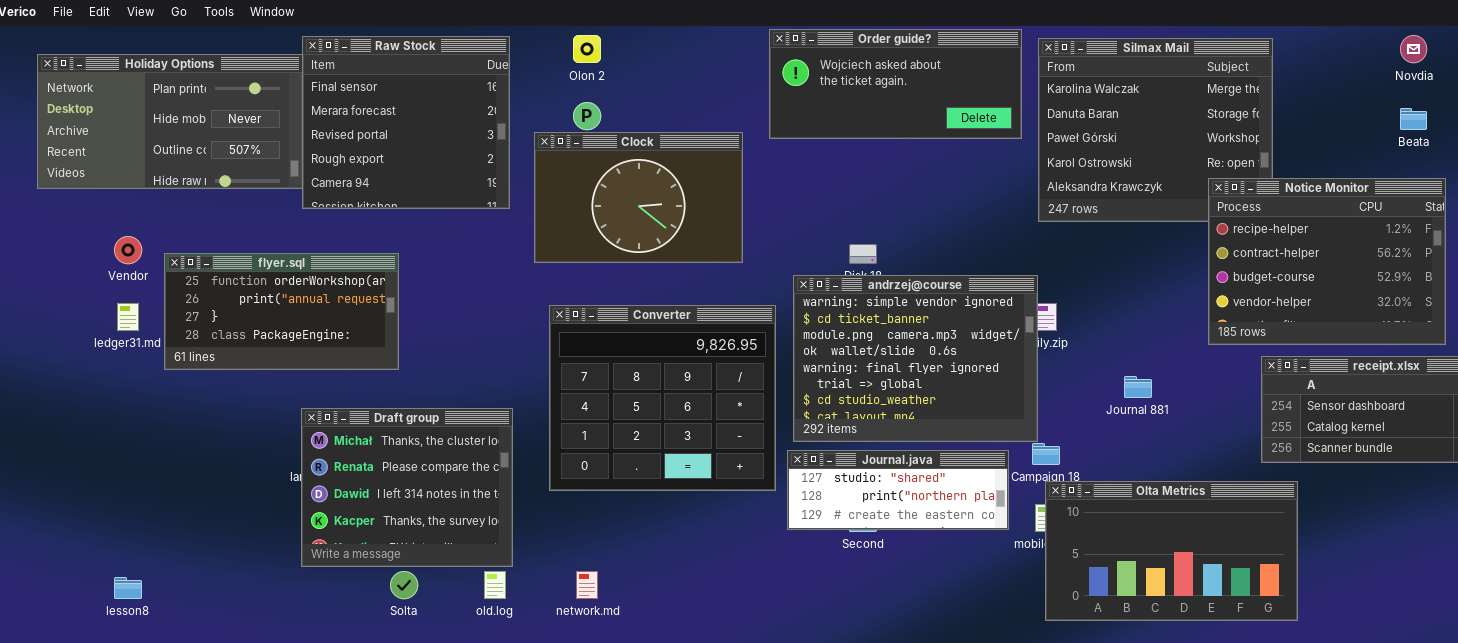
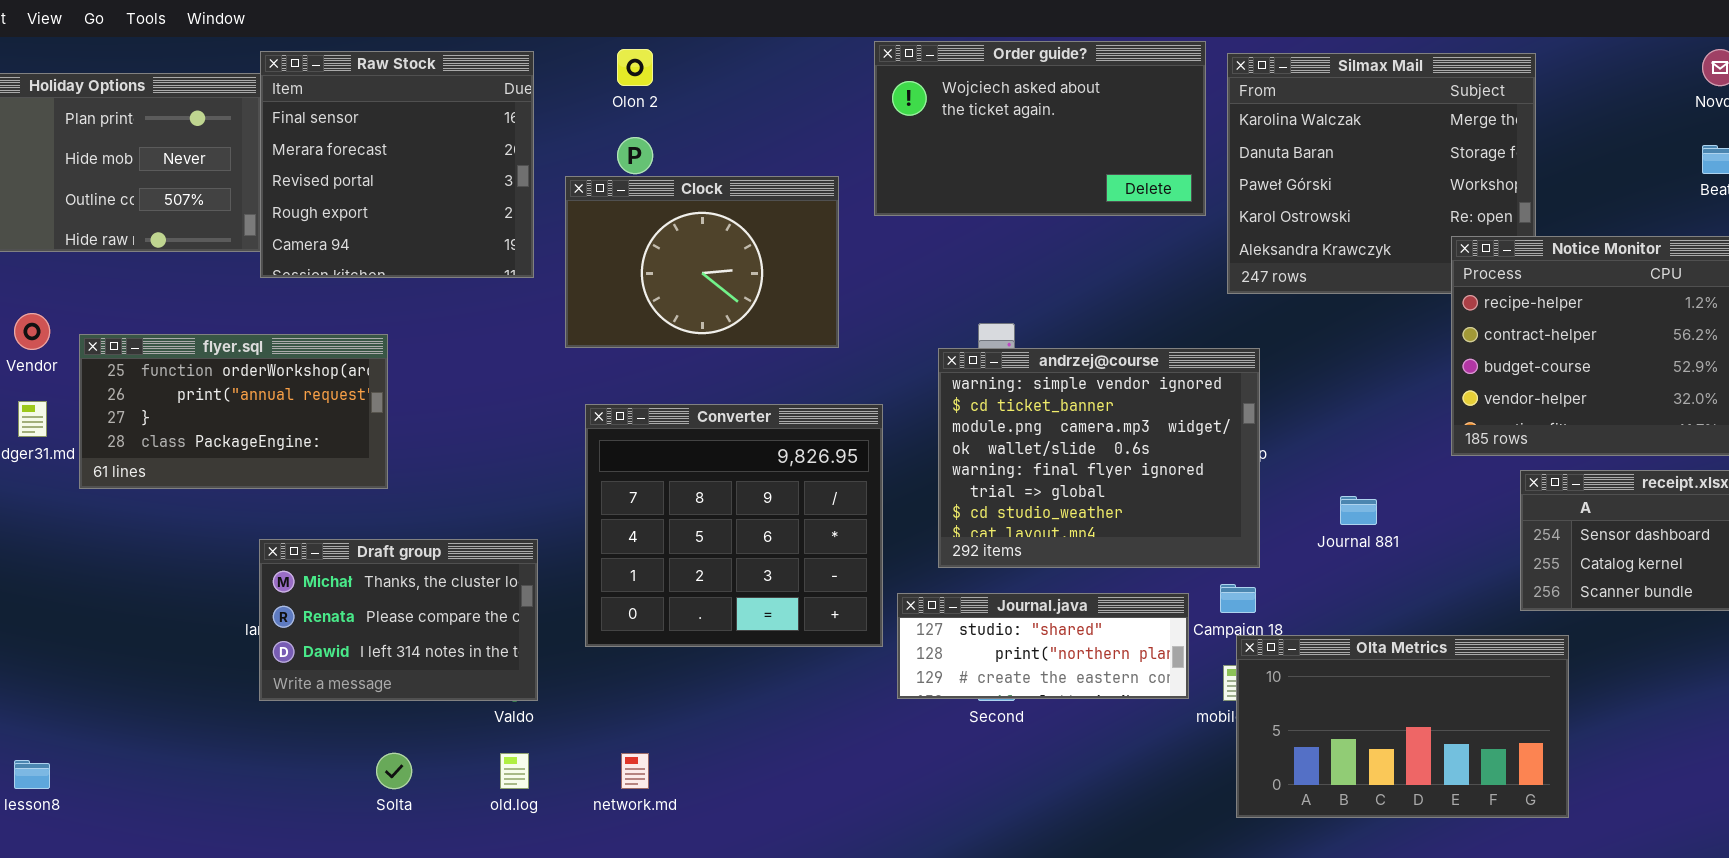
Order guide?: [769,29,1022,139] -> [874,41,1206,216], resized
andrzej@course: [793,275,1038,442] -> [938,348,1260,568], moved
Draft group: [301,408,513,567] -> [259,539,538,701], resized

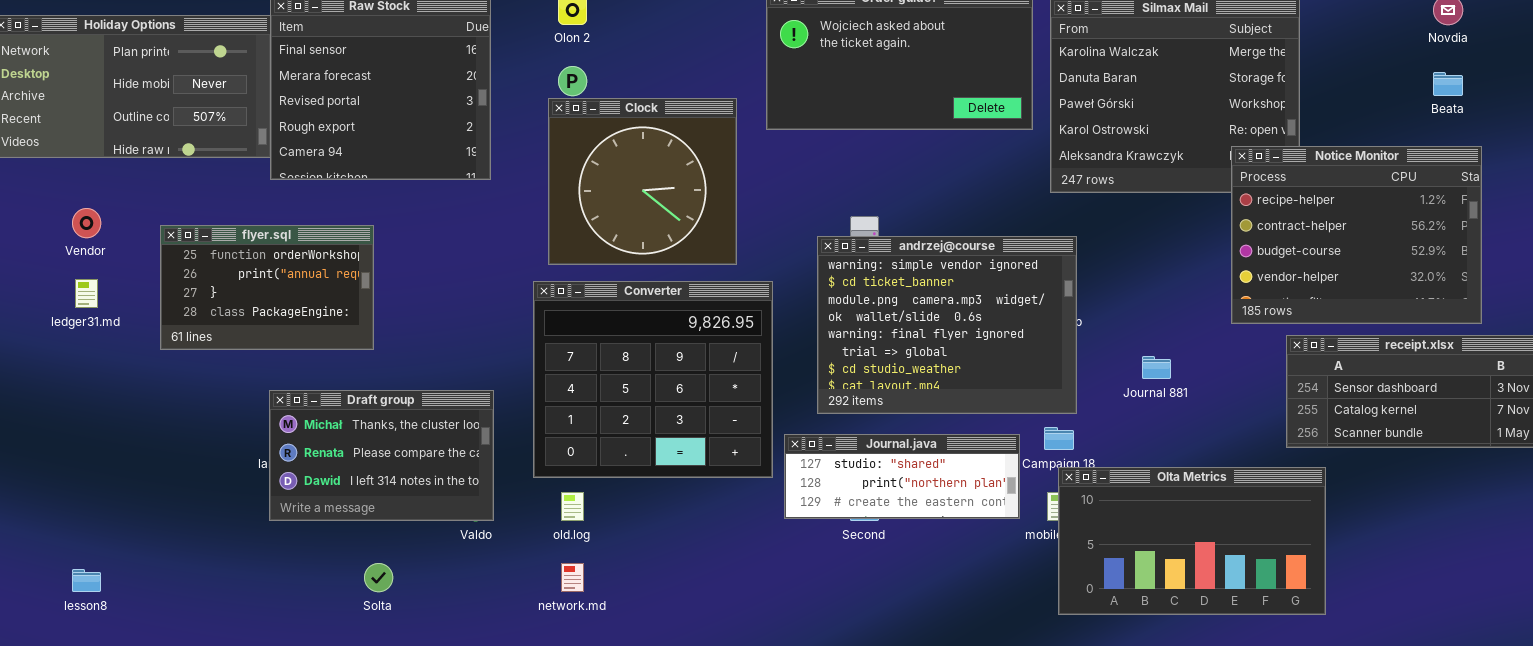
Clock: [565,176,839,348] -> [548,98,737,265], resized
flyer.sql: [79,334,388,489] -> [160,225,374,350], resized
old.log: [500,753,529,789] -> [561,492,584,521], moved

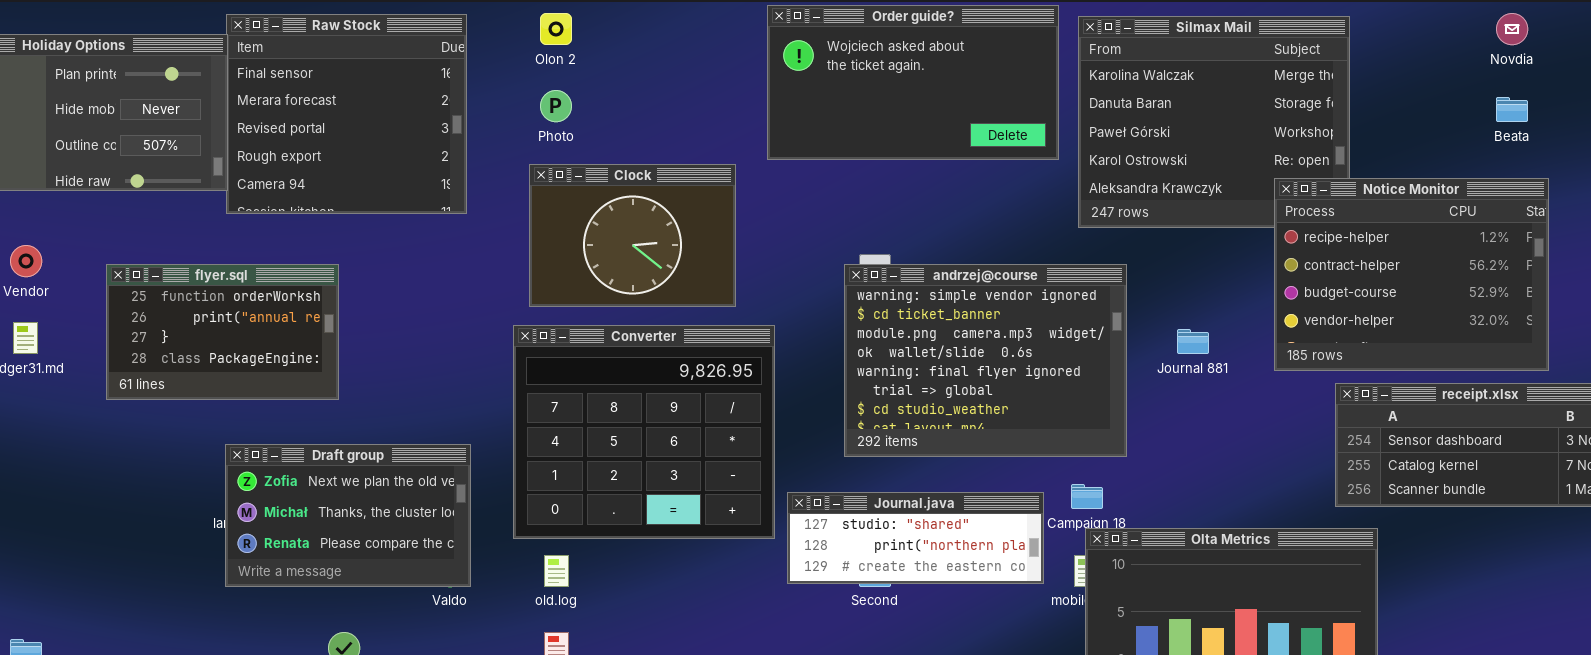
Clock: [548,98,737,265] -> [529,164,736,307], resized
andrzej@course: [817,236,1077,414] -> [844,264,1127,457], moved
Journal 881: [1142,356,1171,379] -> [1177,329,1209,354], moved
Draft group: [269,390,494,521] -> [225,444,471,587], scrolled up 1 row

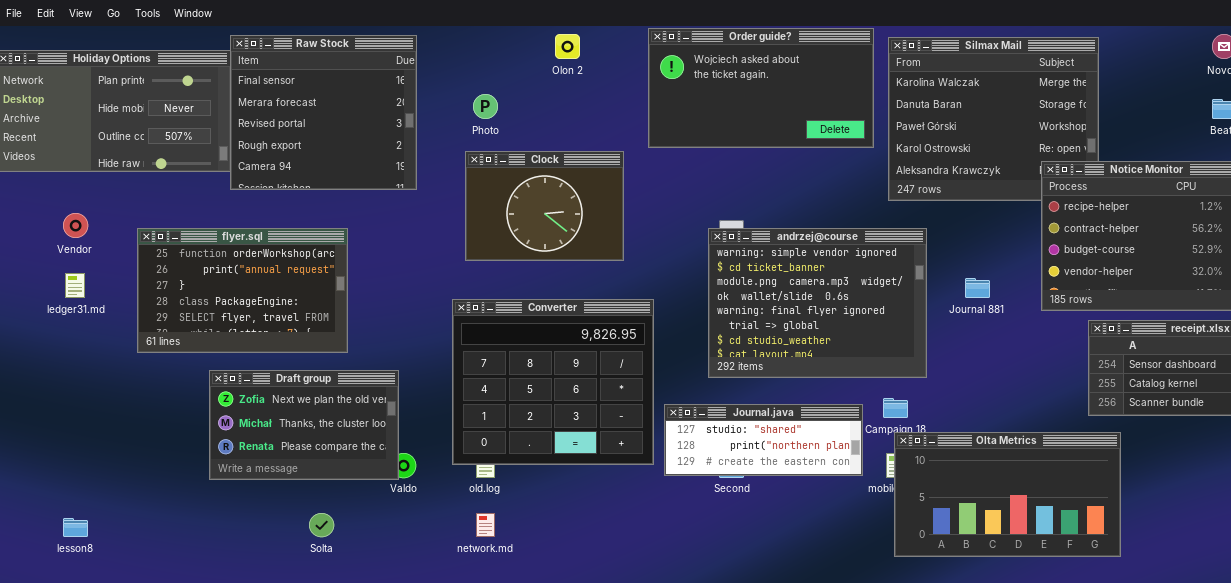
Olon 2: [540,13,572,45] -> [555,34,580,59], moved
flyer.sql: [106,264,339,400] -> [137,228,348,353], resized
Converter: [513,325,775,539] -> [452,299,654,465], moved
Draft group: [225,444,471,587] -> [209,370,399,480], moved

